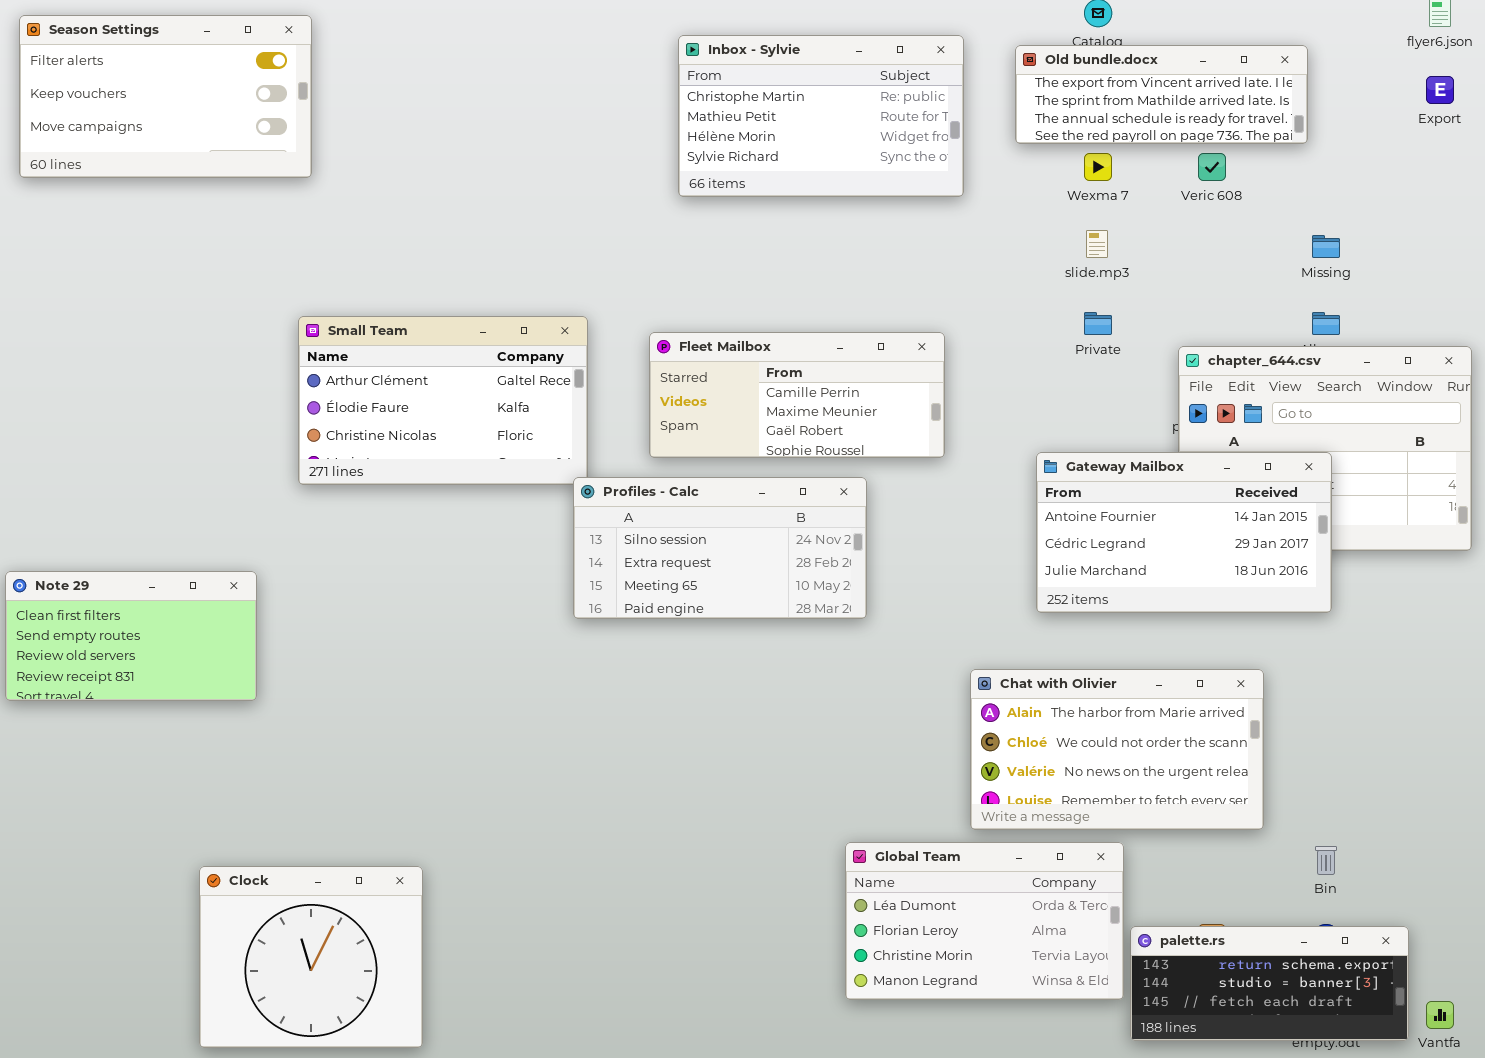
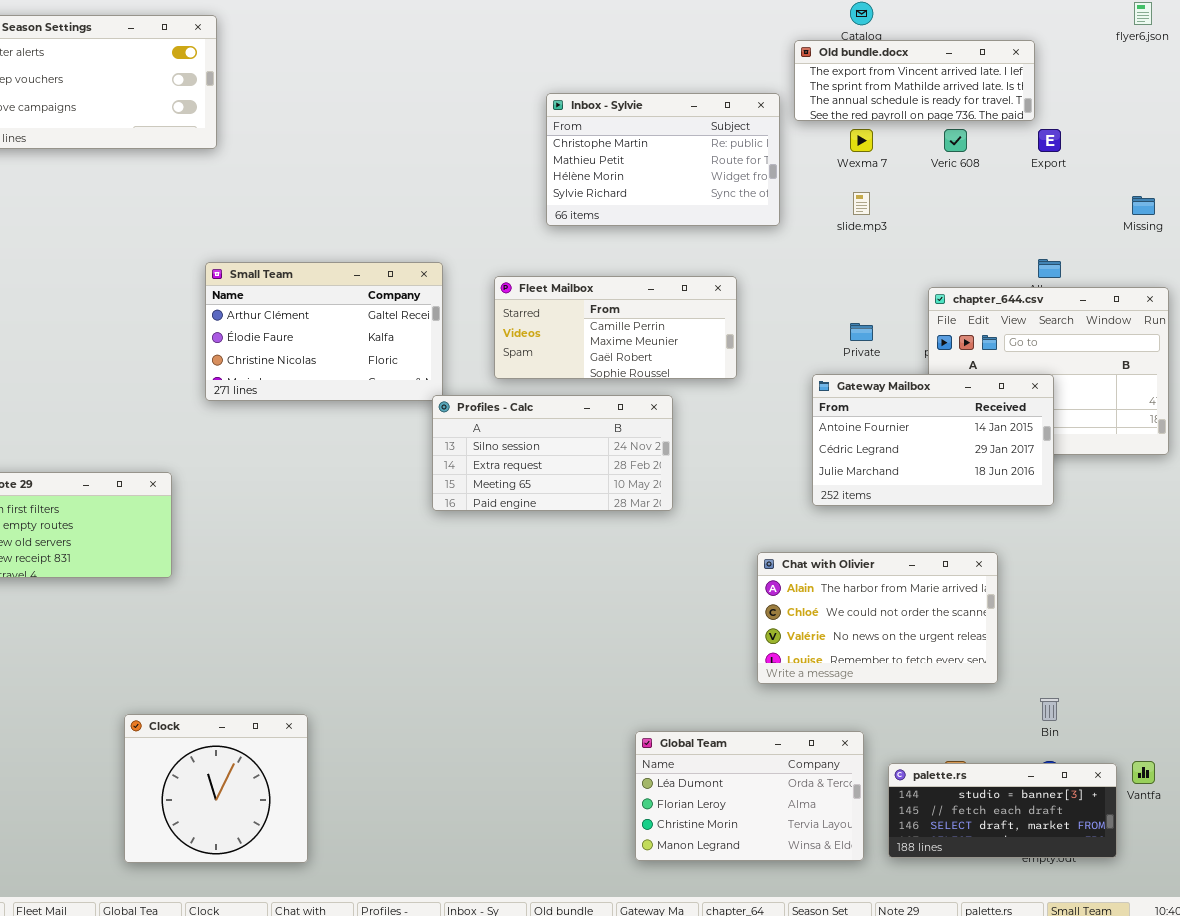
Inbox - Sylvie: [678,35,964,197] -> [546,93,780,226], moved
Export: [1426,76,1454,104] -> [1038,129,1061,152], moved
Missing: [1312,235,1340,258] -> [1132,196,1155,215], moved
Private: [1084,312,1112,335] -> [850,323,873,341], moved
Global Team: [845,842,1124,1000] -> [635,731,864,861], moved
palette.rs: [1130,926,1409,1041] -> [888,763,1117,858], scrolled down 1 row
Vantfa: [1426,1001,1454,1029] -> [1132,761,1155,784], moved

